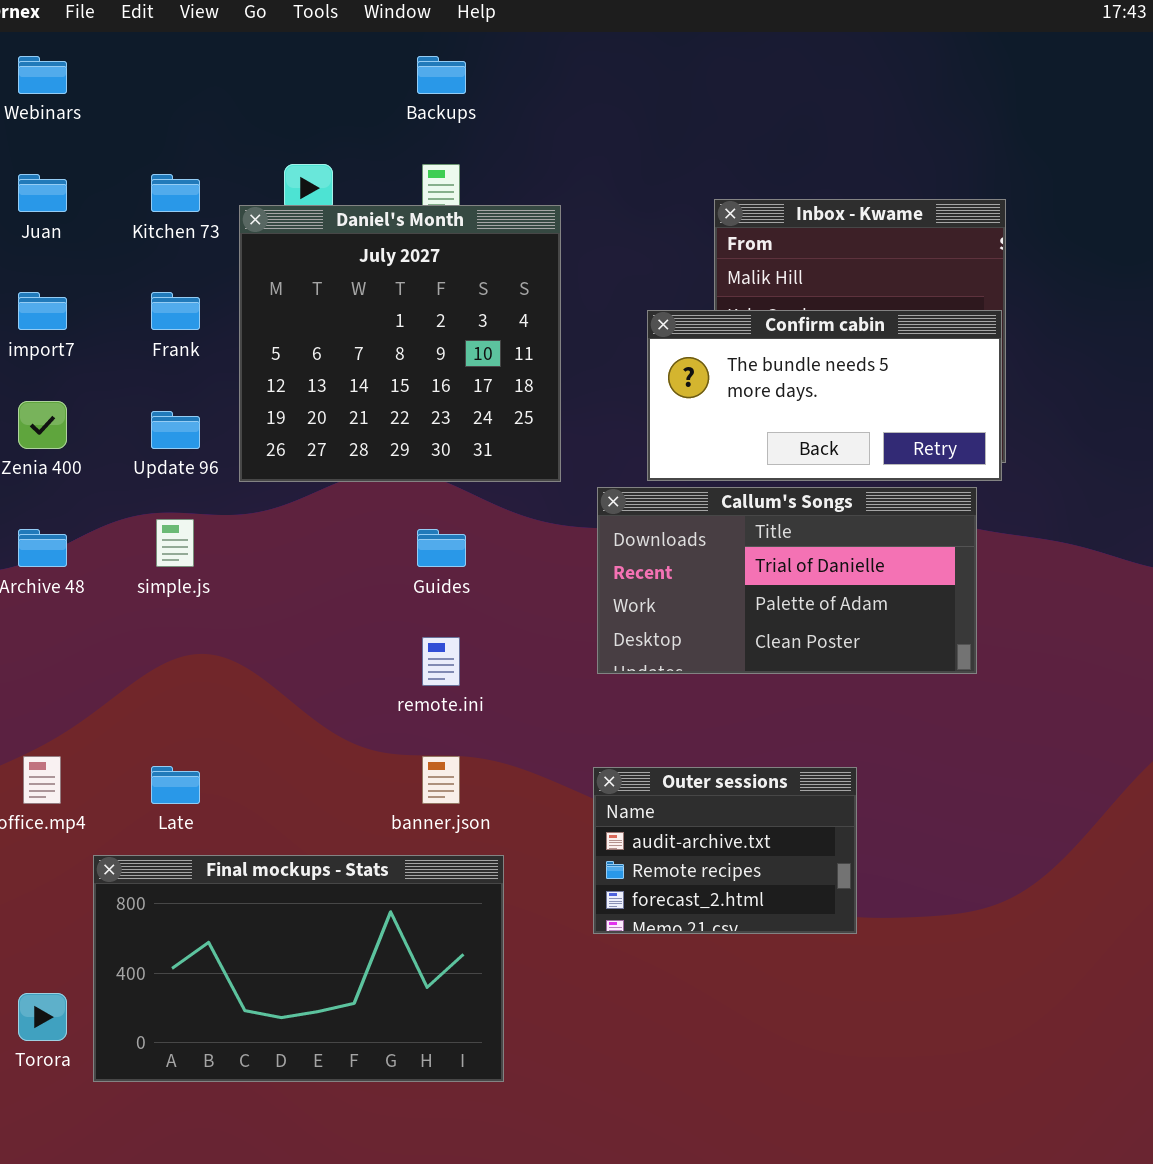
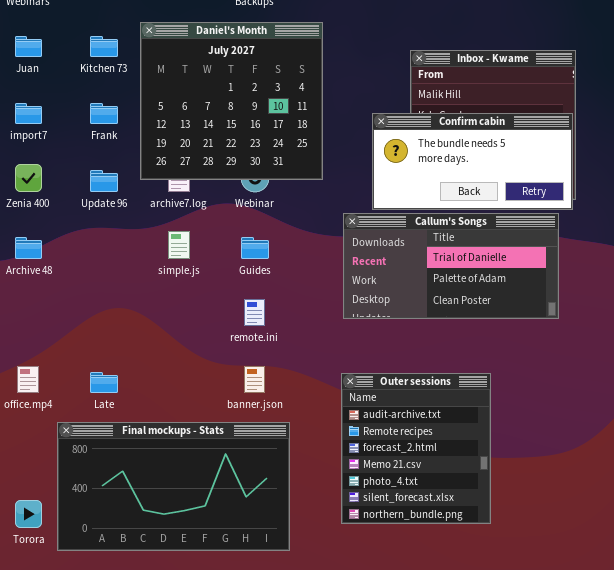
Daniel's Month: [239,205,561,482] -> [140,22,323,180], moved
simple.js: [156,519,194,567] -> [168,231,190,259], moved
Outer sessions: [593,767,857,934] -> [341,373,491,524], resized

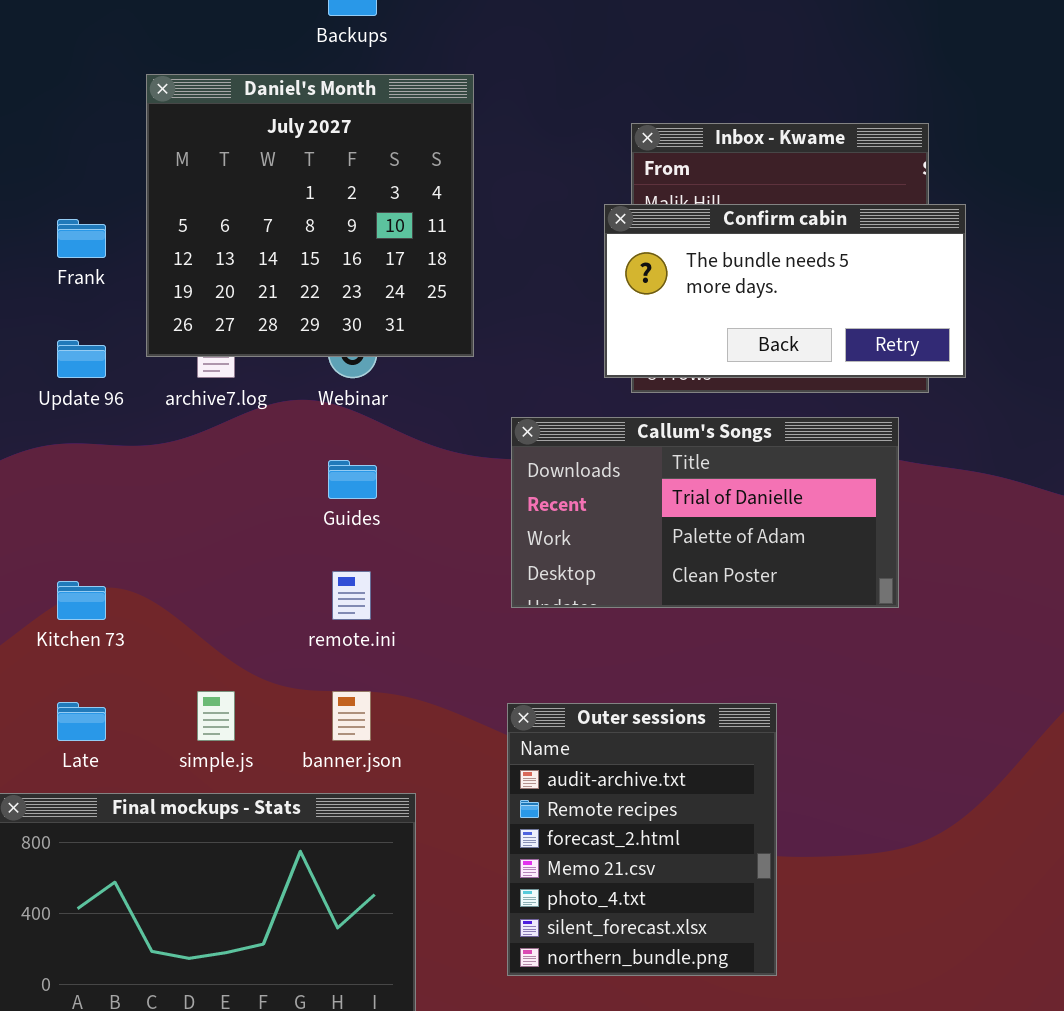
Kitchen 73: [90,36,118,57] -> [57,581,106,620], moved
Confirm cabin: [372,113,573,210] -> [604,204,966,378], moved
simple.js: [168,231,190,259] -> [197,691,235,741], moved

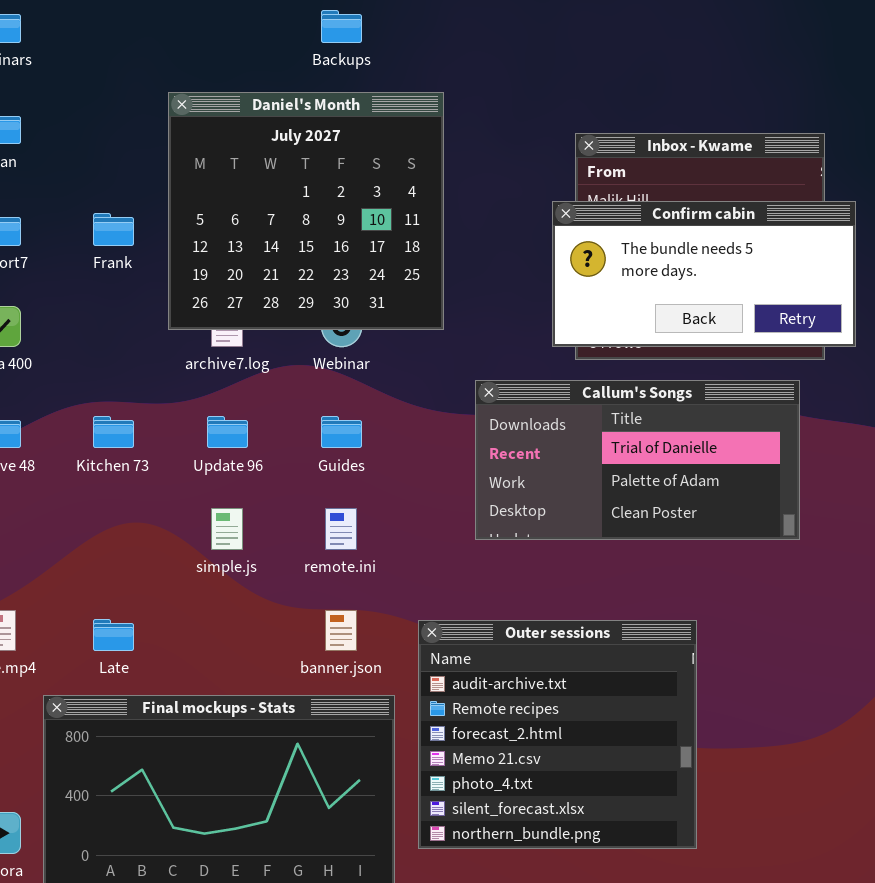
Update 96: [57,340,106,378] -> [207,416,248,448], moved
Kitchen 73: [57,581,106,620] -> [93,416,134,448], moved
simple.js: [197,691,235,741] -> [211,508,243,550], moved
Outer sessions: [507,703,777,976] -> [418,620,697,849], resized

